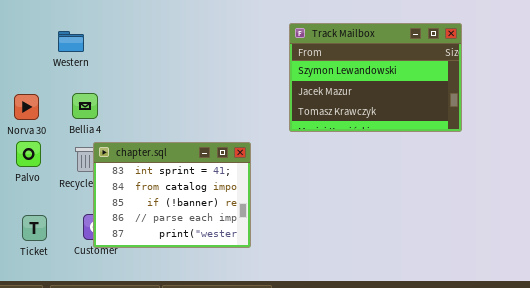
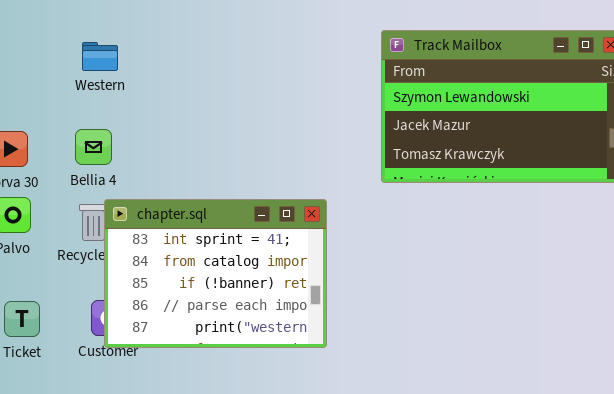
Western: [58,31,84,52] -> [82,42,118,71], moved

